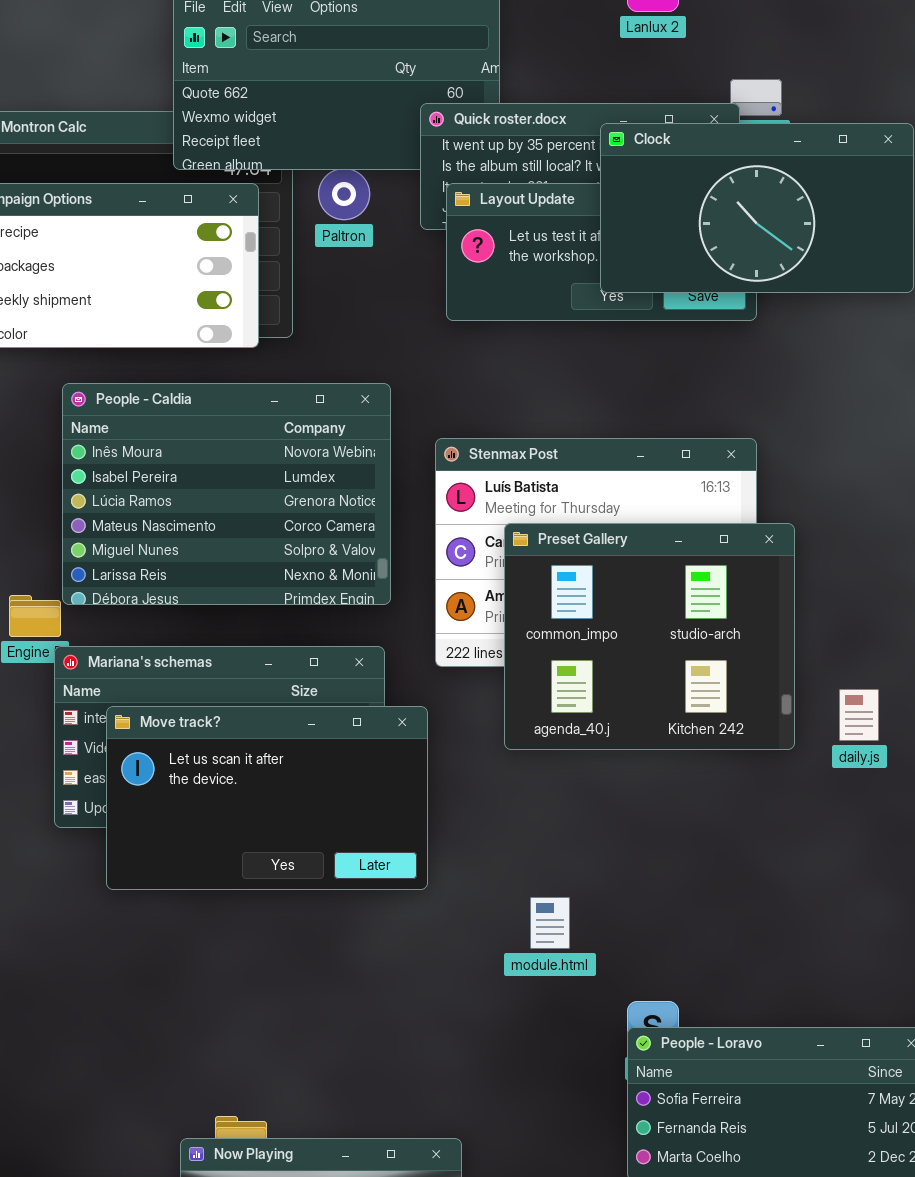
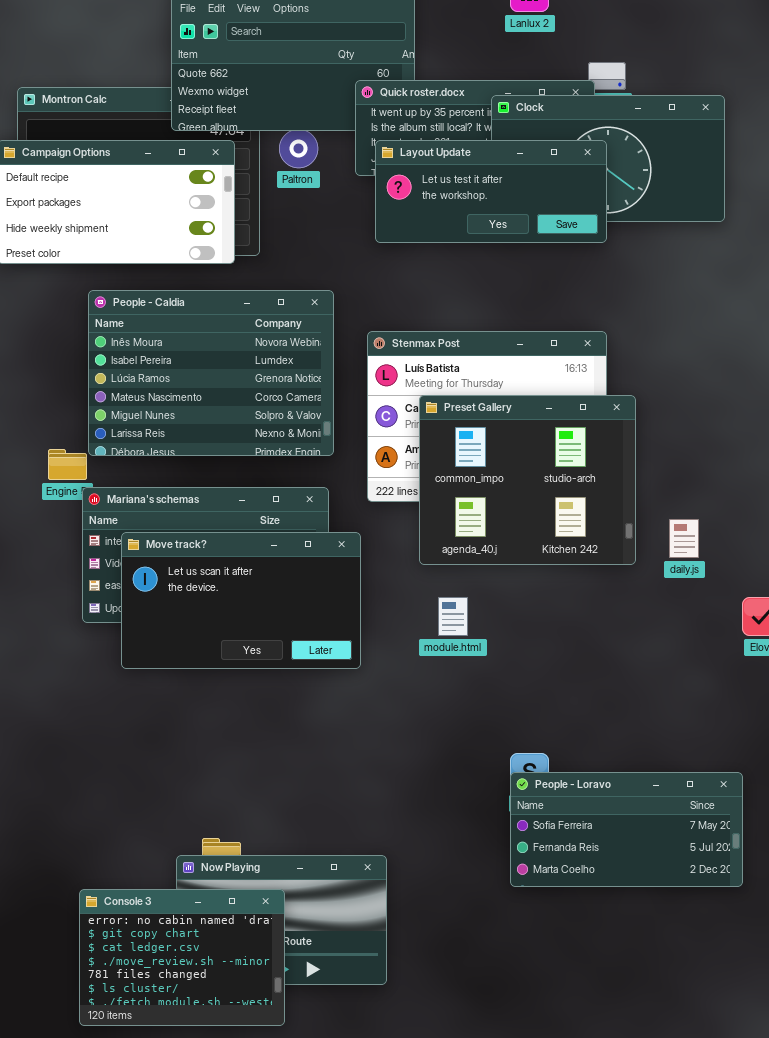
Layout Update: [446,183,757,321] -> [375,140,607,243], raised
module.html: [530,897,570,949] -> [438,597,468,636], moved

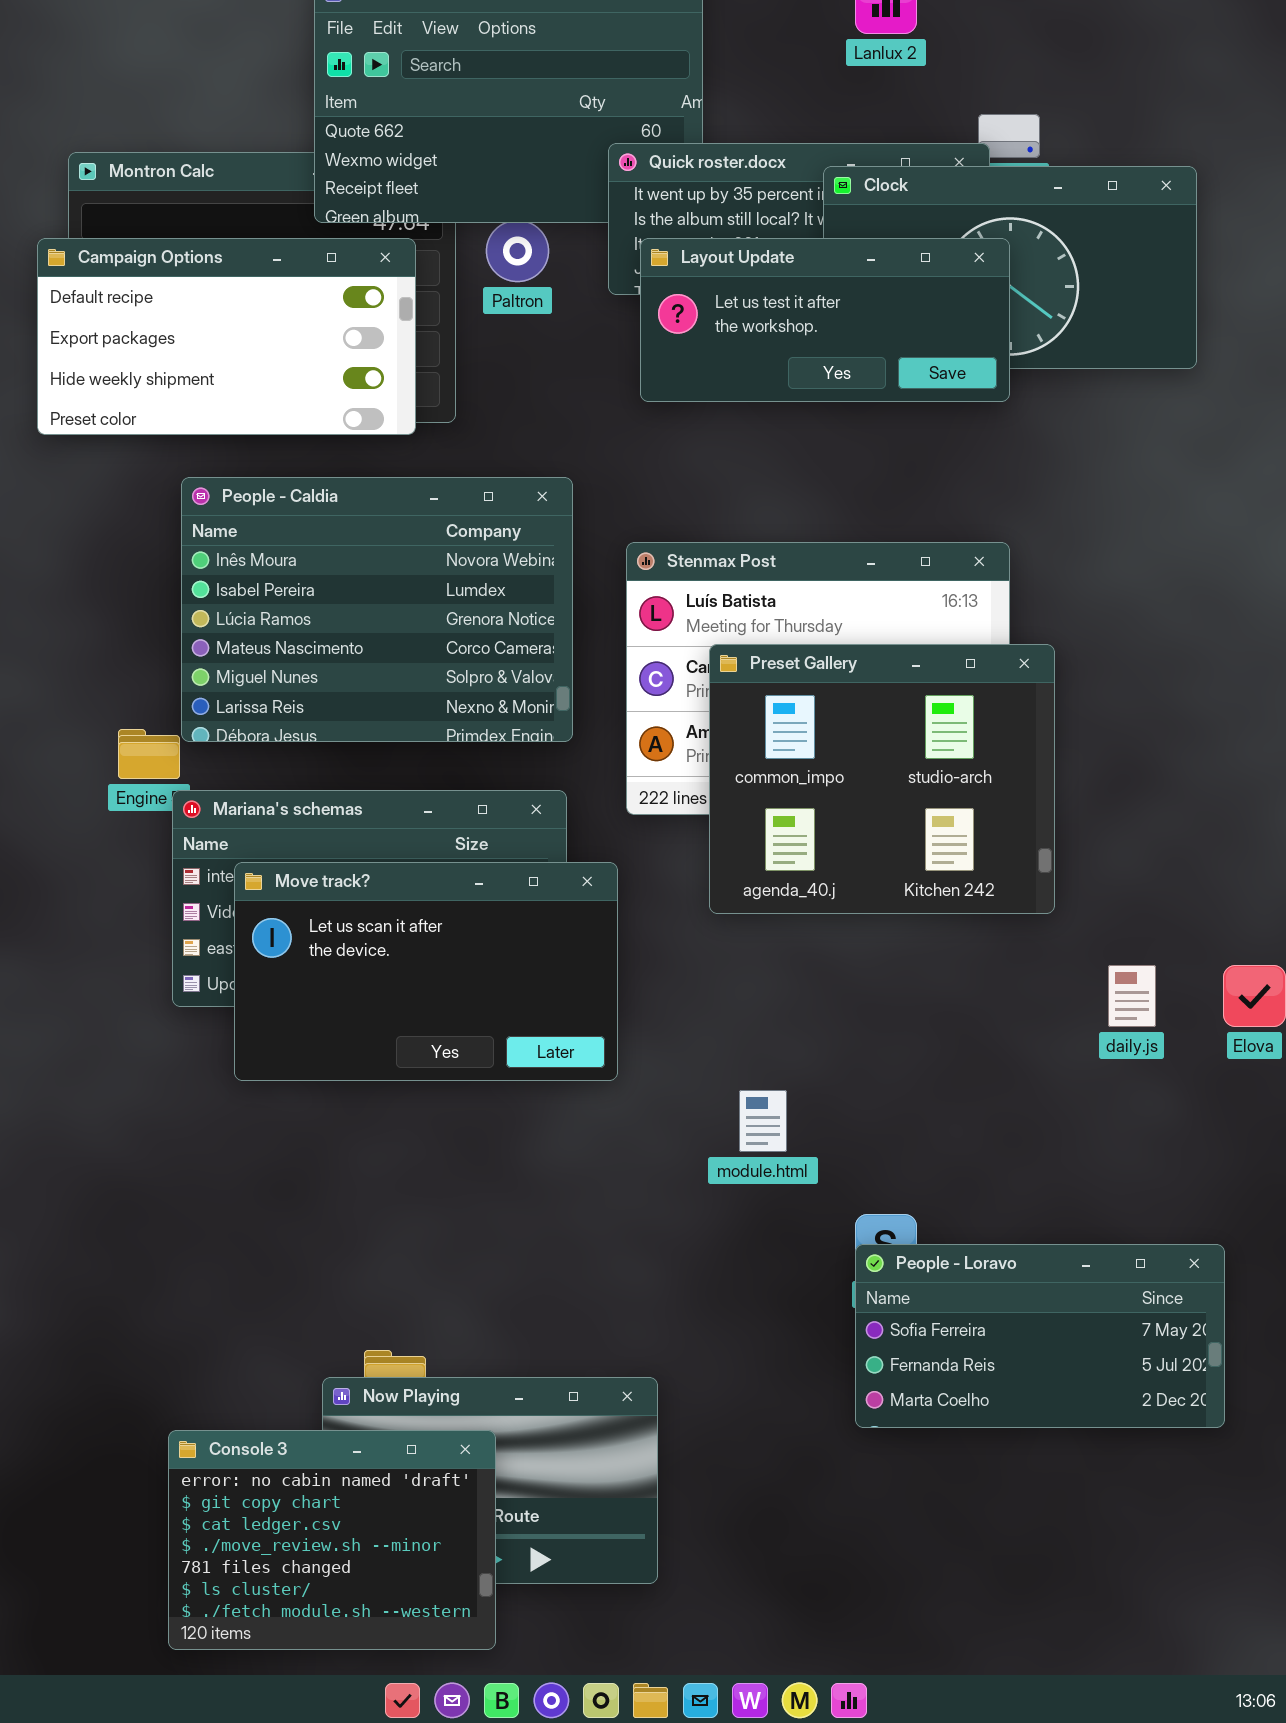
daily.js: [669,519,699,558] -> [1108,965,1156,1027], moved
module.html: [438,597,468,636] -> [739,1090,787,1152], moved

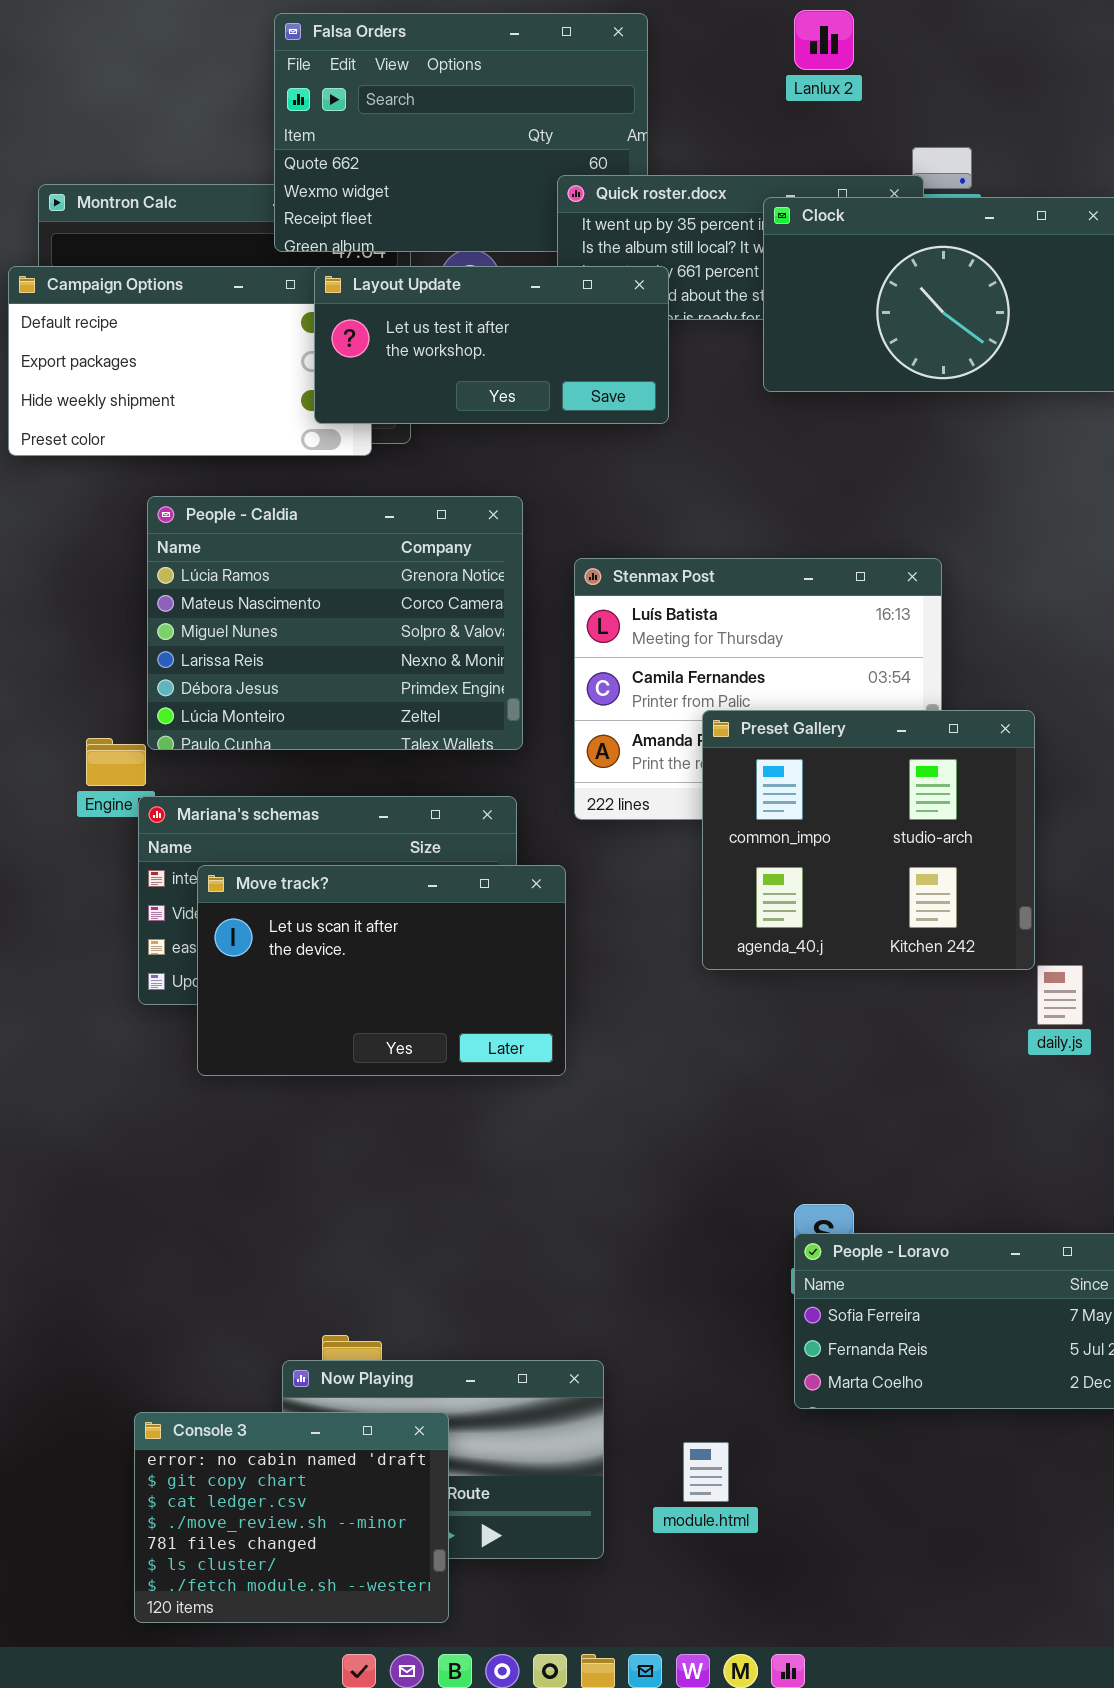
Layout Update: [640,238,1010,402] -> [314,266,669,424], moved
People - Caldia: [181,477,573,742] -> [147,496,523,750], scrolled down 2 rows
Preset Gallery: [709,644,1055,914] -> [702,710,1035,970], moved
module.html: [739,1090,787,1152] -> [683,1442,729,1502], moved

